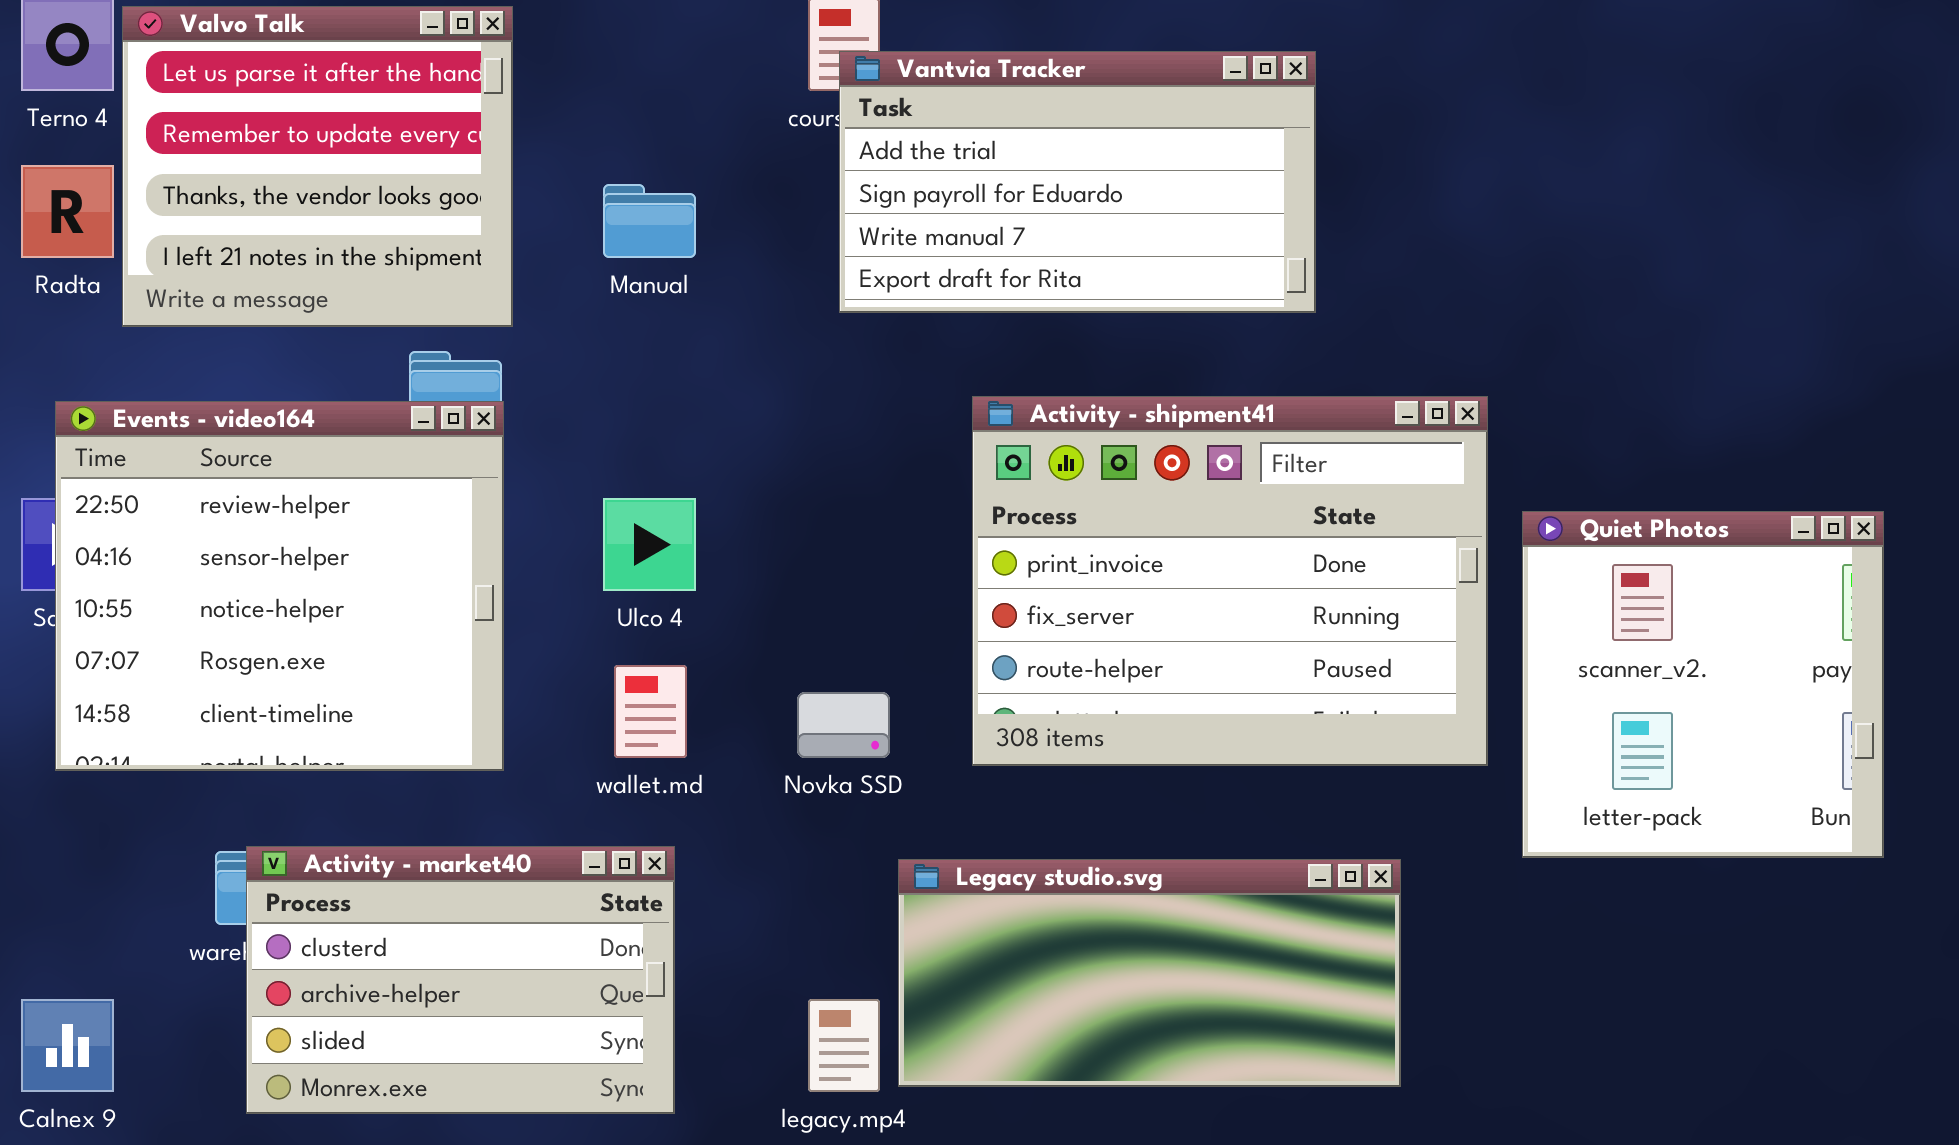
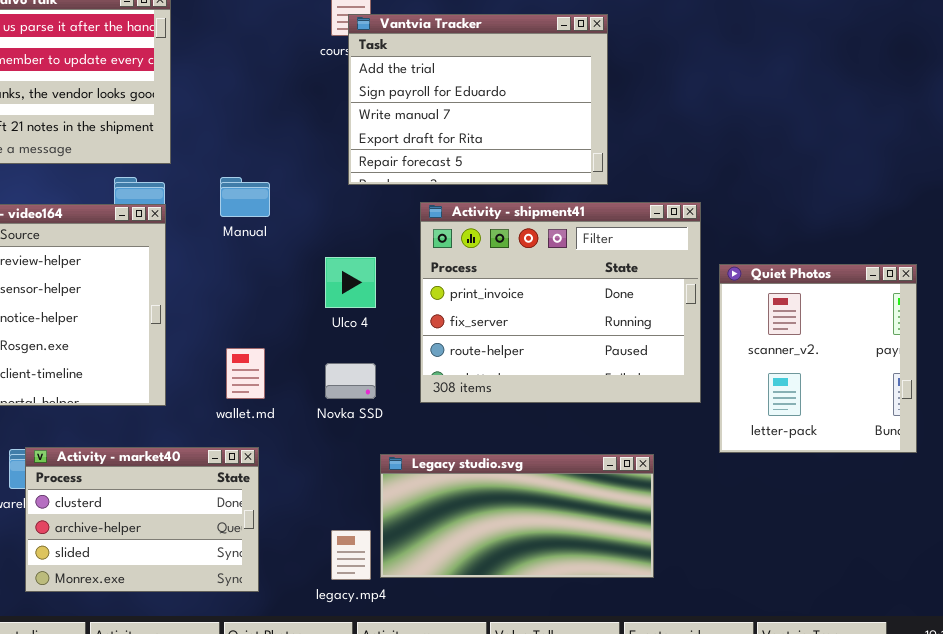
Vantvia Tracker: [839,51,1316,313] -> [348,14,608,185], resized
Manual: [603,184,696,258] -> [220,177,270,217], moved
Ulco 4: [603,498,696,591] -> [325,257,376,308], moved

